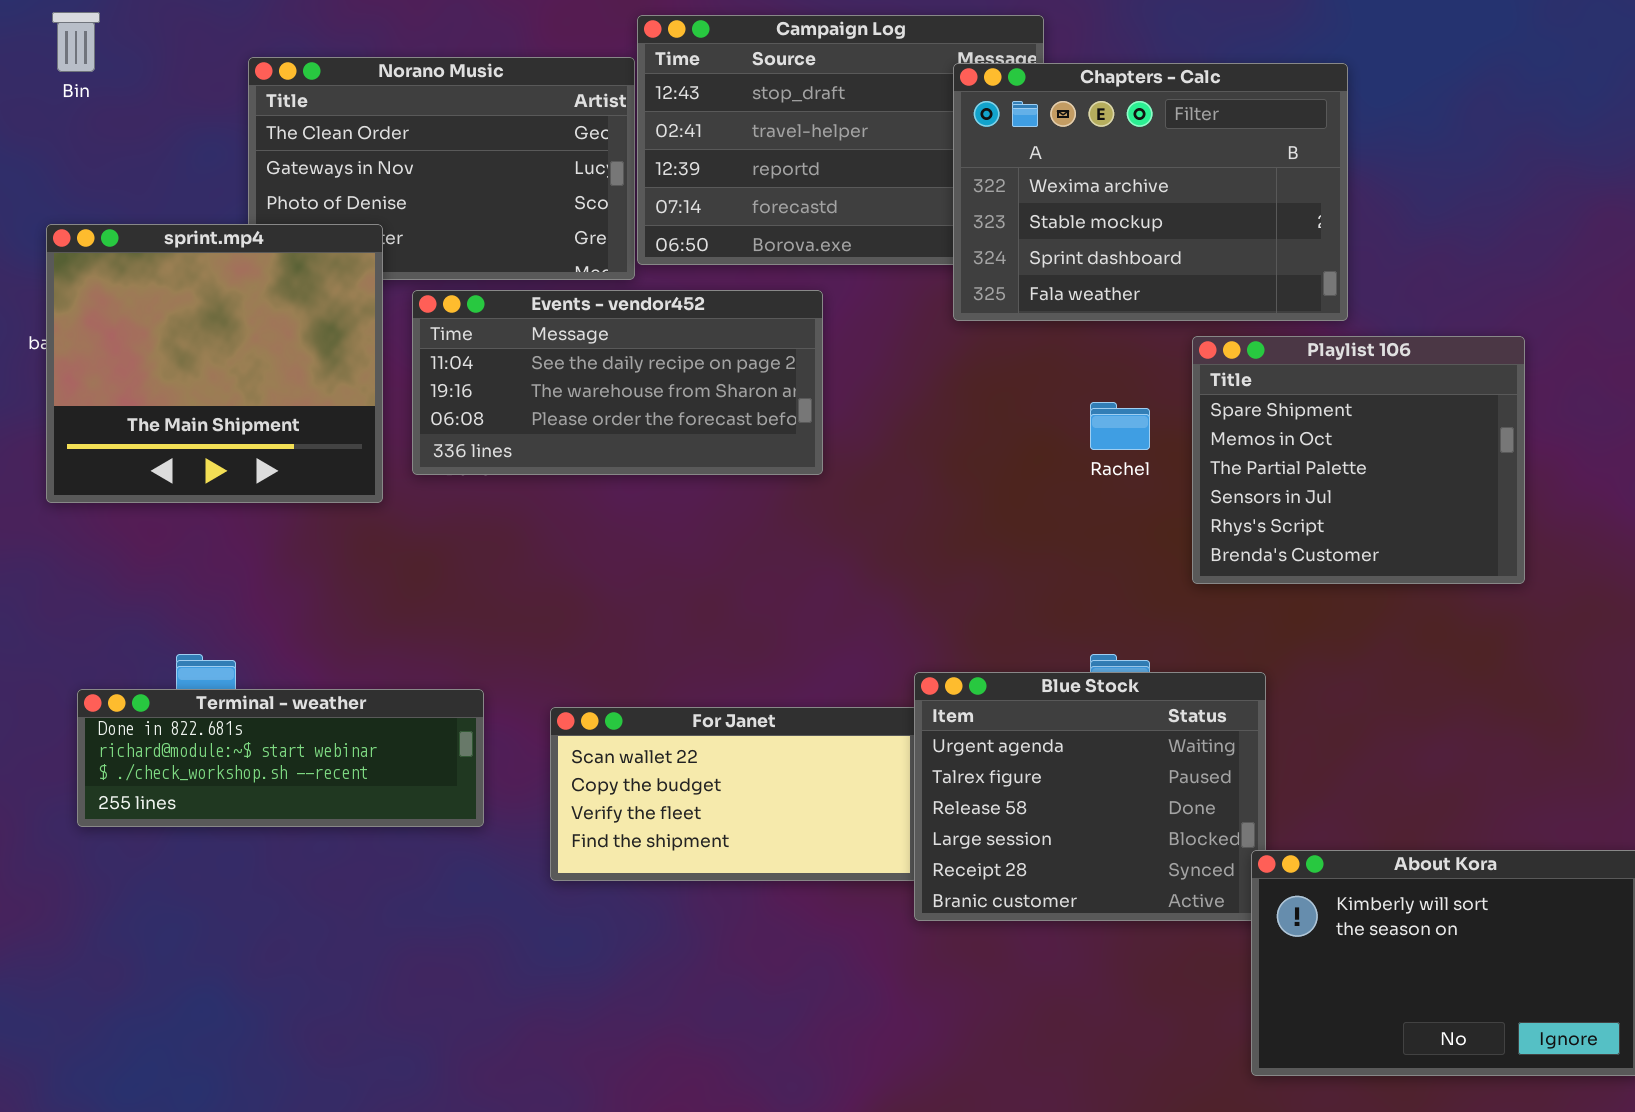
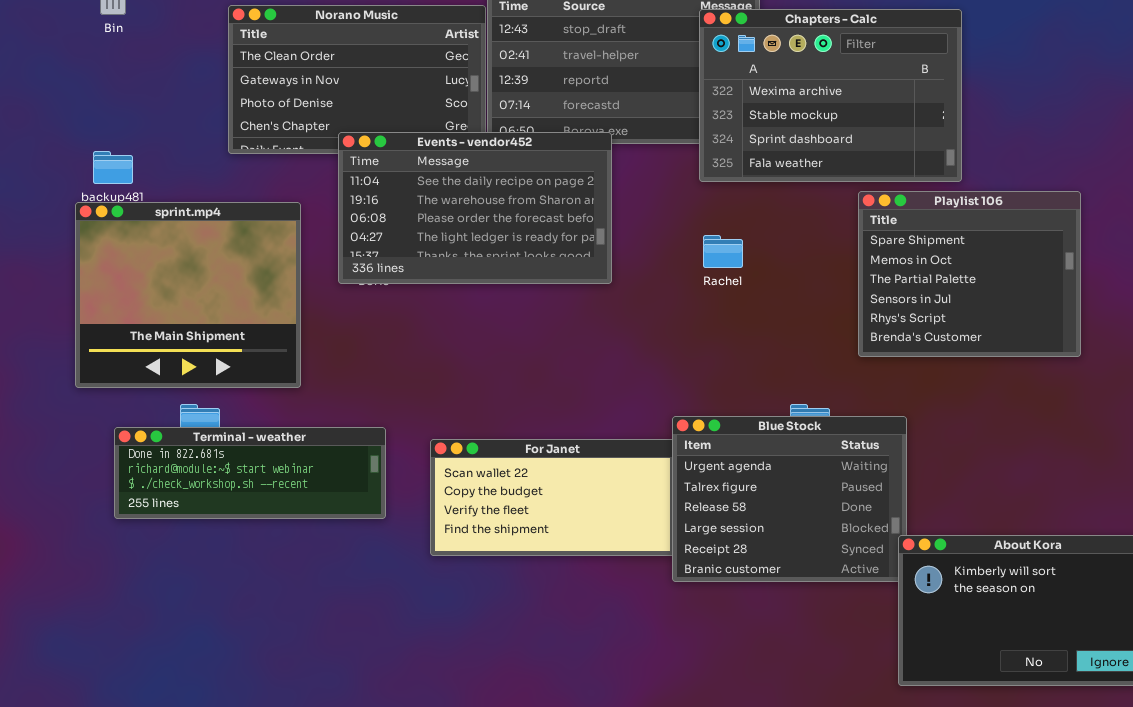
sprint.mp4: [46,224,383,503] -> [75,202,301,388], moved
Events - vendor452: [412,290,823,475] -> [338,132,612,284], resized
Rachel: [1090,402,1150,450] -> [703,235,743,268], moved

